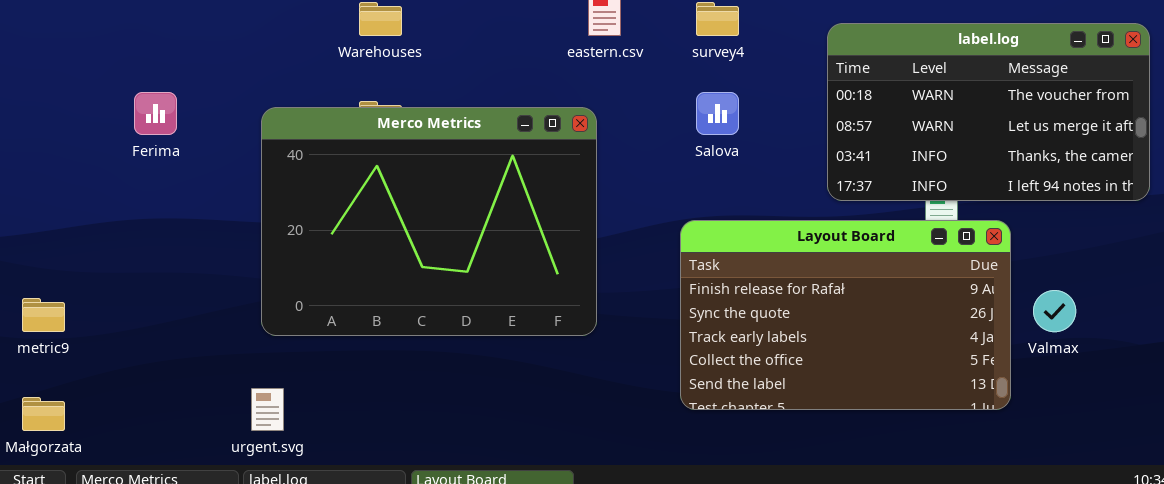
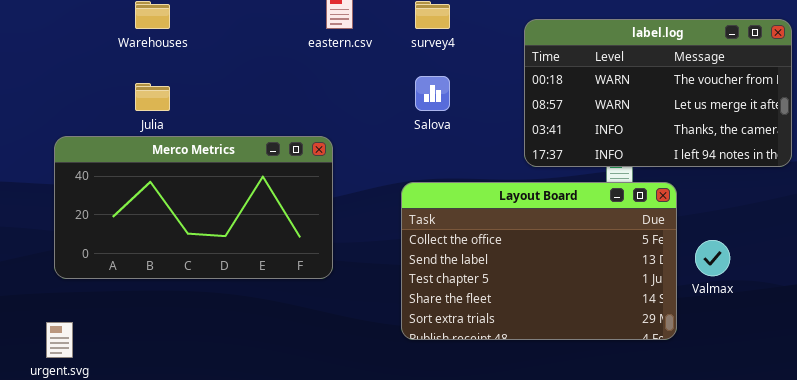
Merco Metrics: [261,107,597,336] -> [54,136,333,279], resized
Layout Board: [680,220,1011,410] -> [401,182,677,340], scrolled down 3 rows

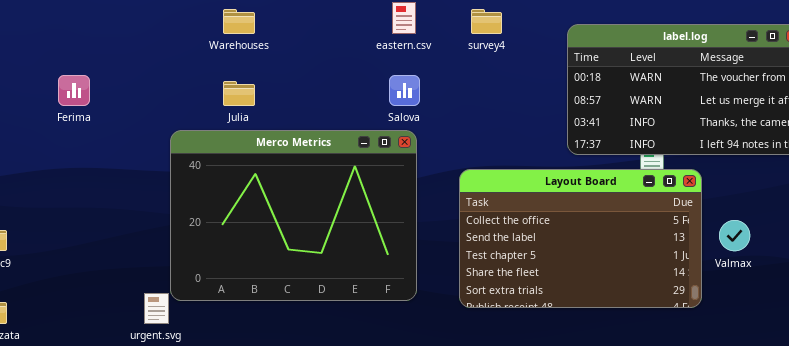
Salova: [415,76,450,111] -> [389,75,420,106], moved
Merco Metrics: [54,136,333,279] -> [170,130,417,301], moved, resized

